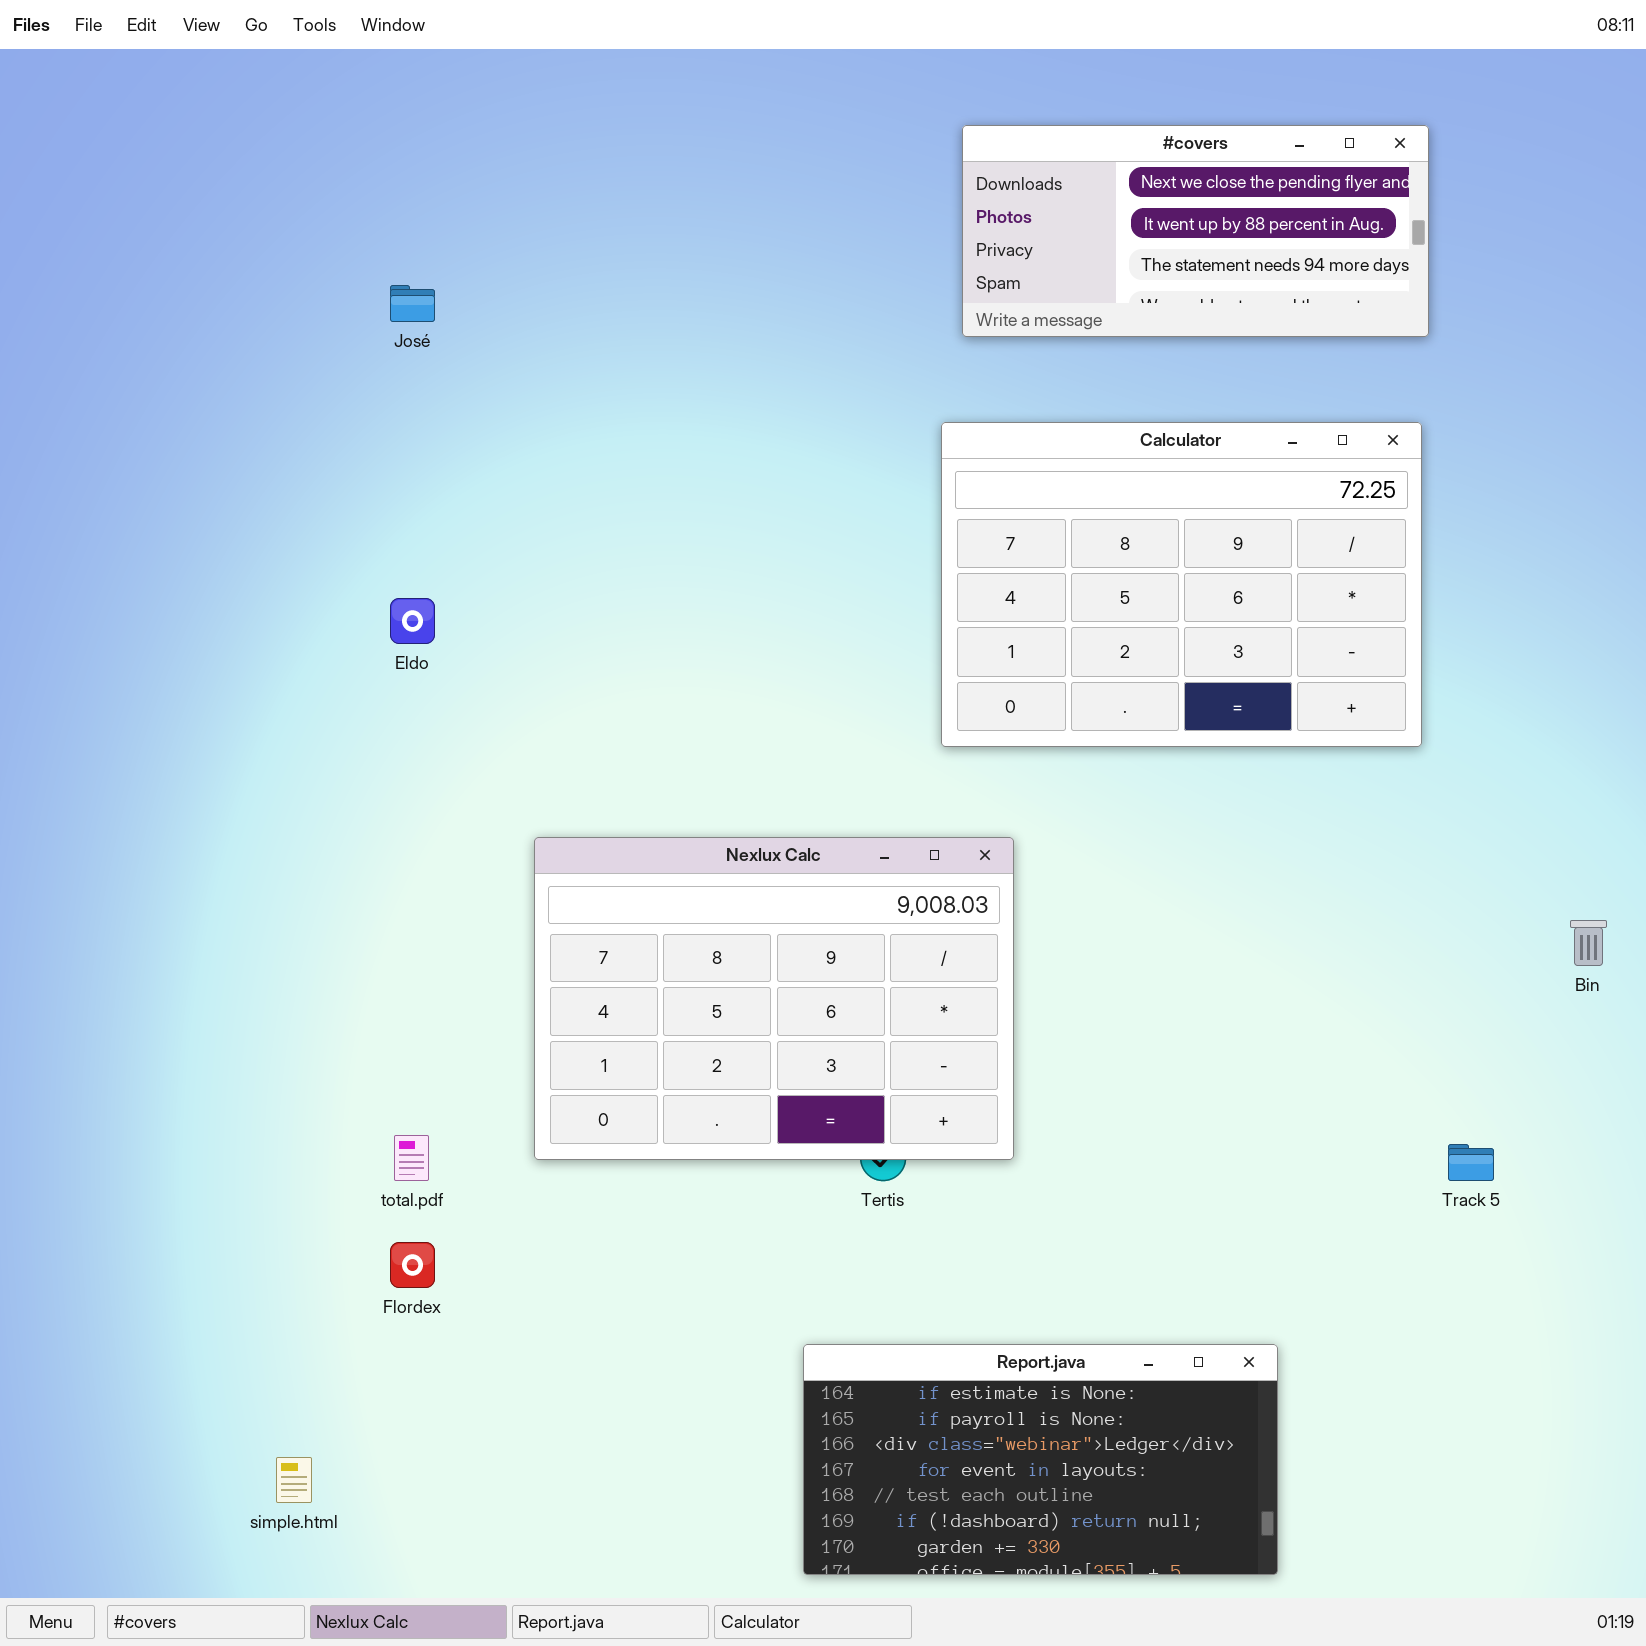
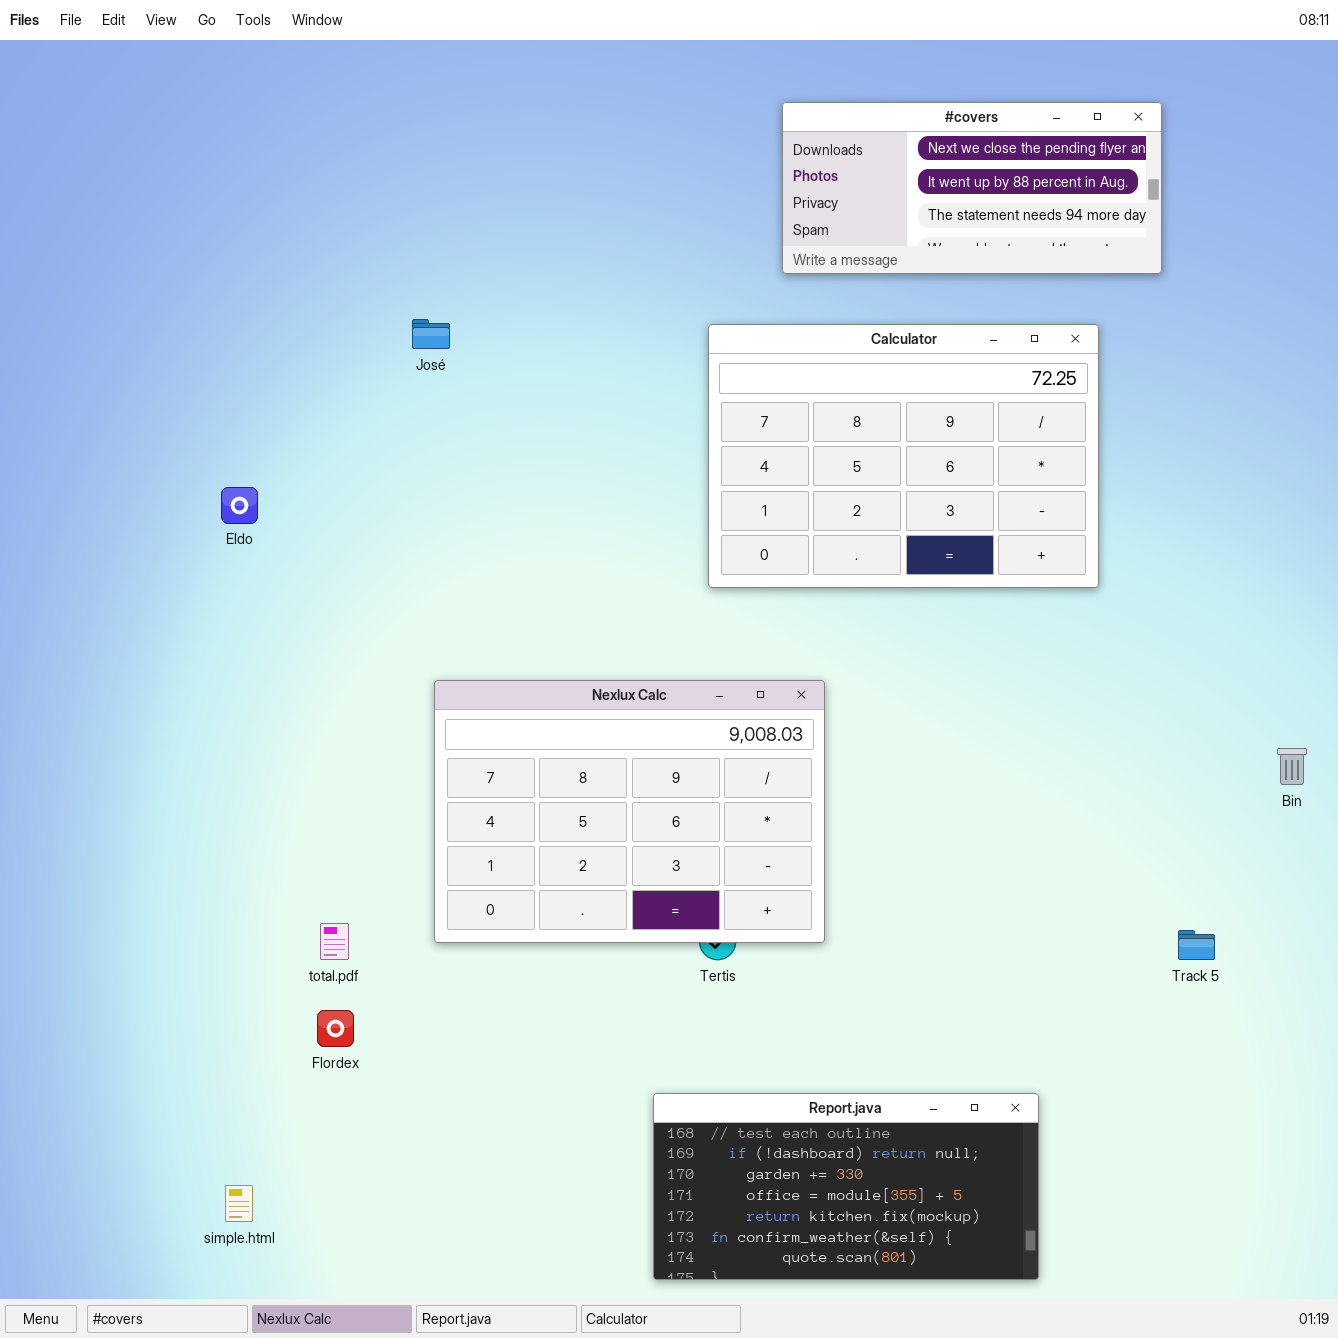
José: [390,285,435,322] -> [412,319,450,349], moved
Calculator: [941,422,1422,747] -> [708,324,1099,588], moved
Eldo: [390,598,435,644] -> [221,487,258,524], moved
Report.java: [803,1344,1278,1575] -> [653,1093,1039,1280], scrolled down 4 rows

